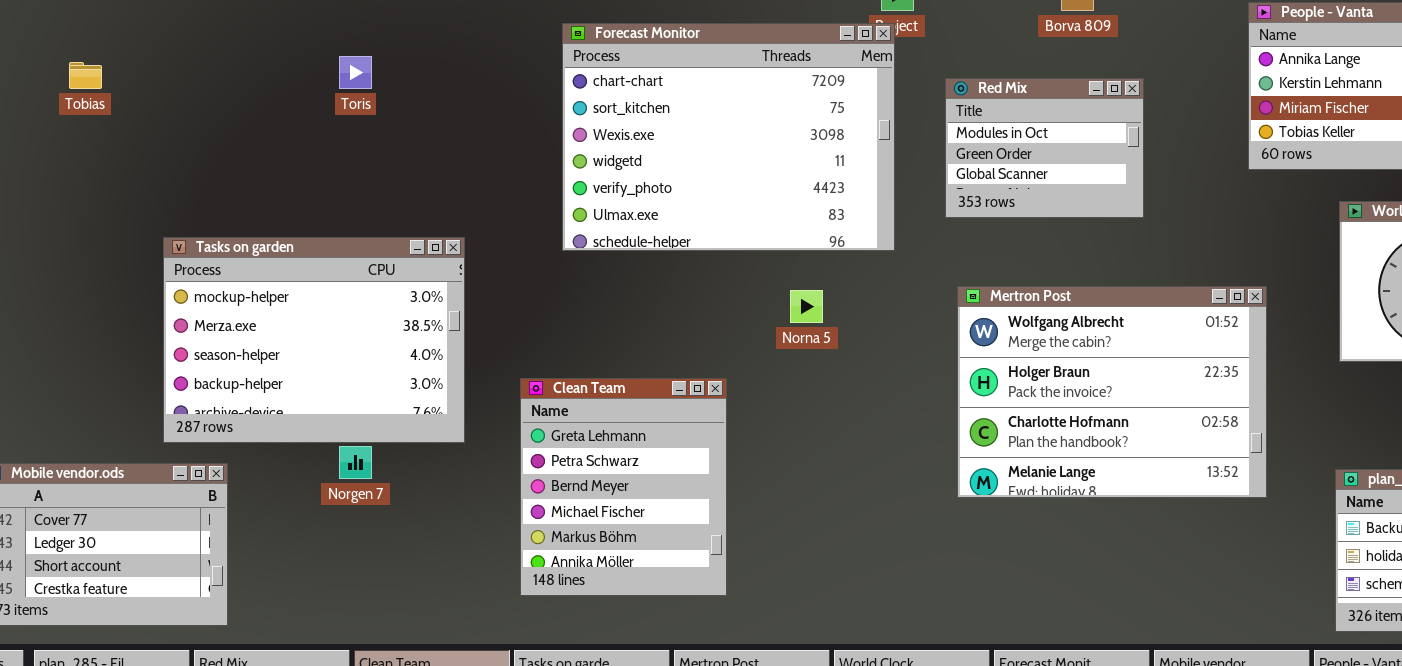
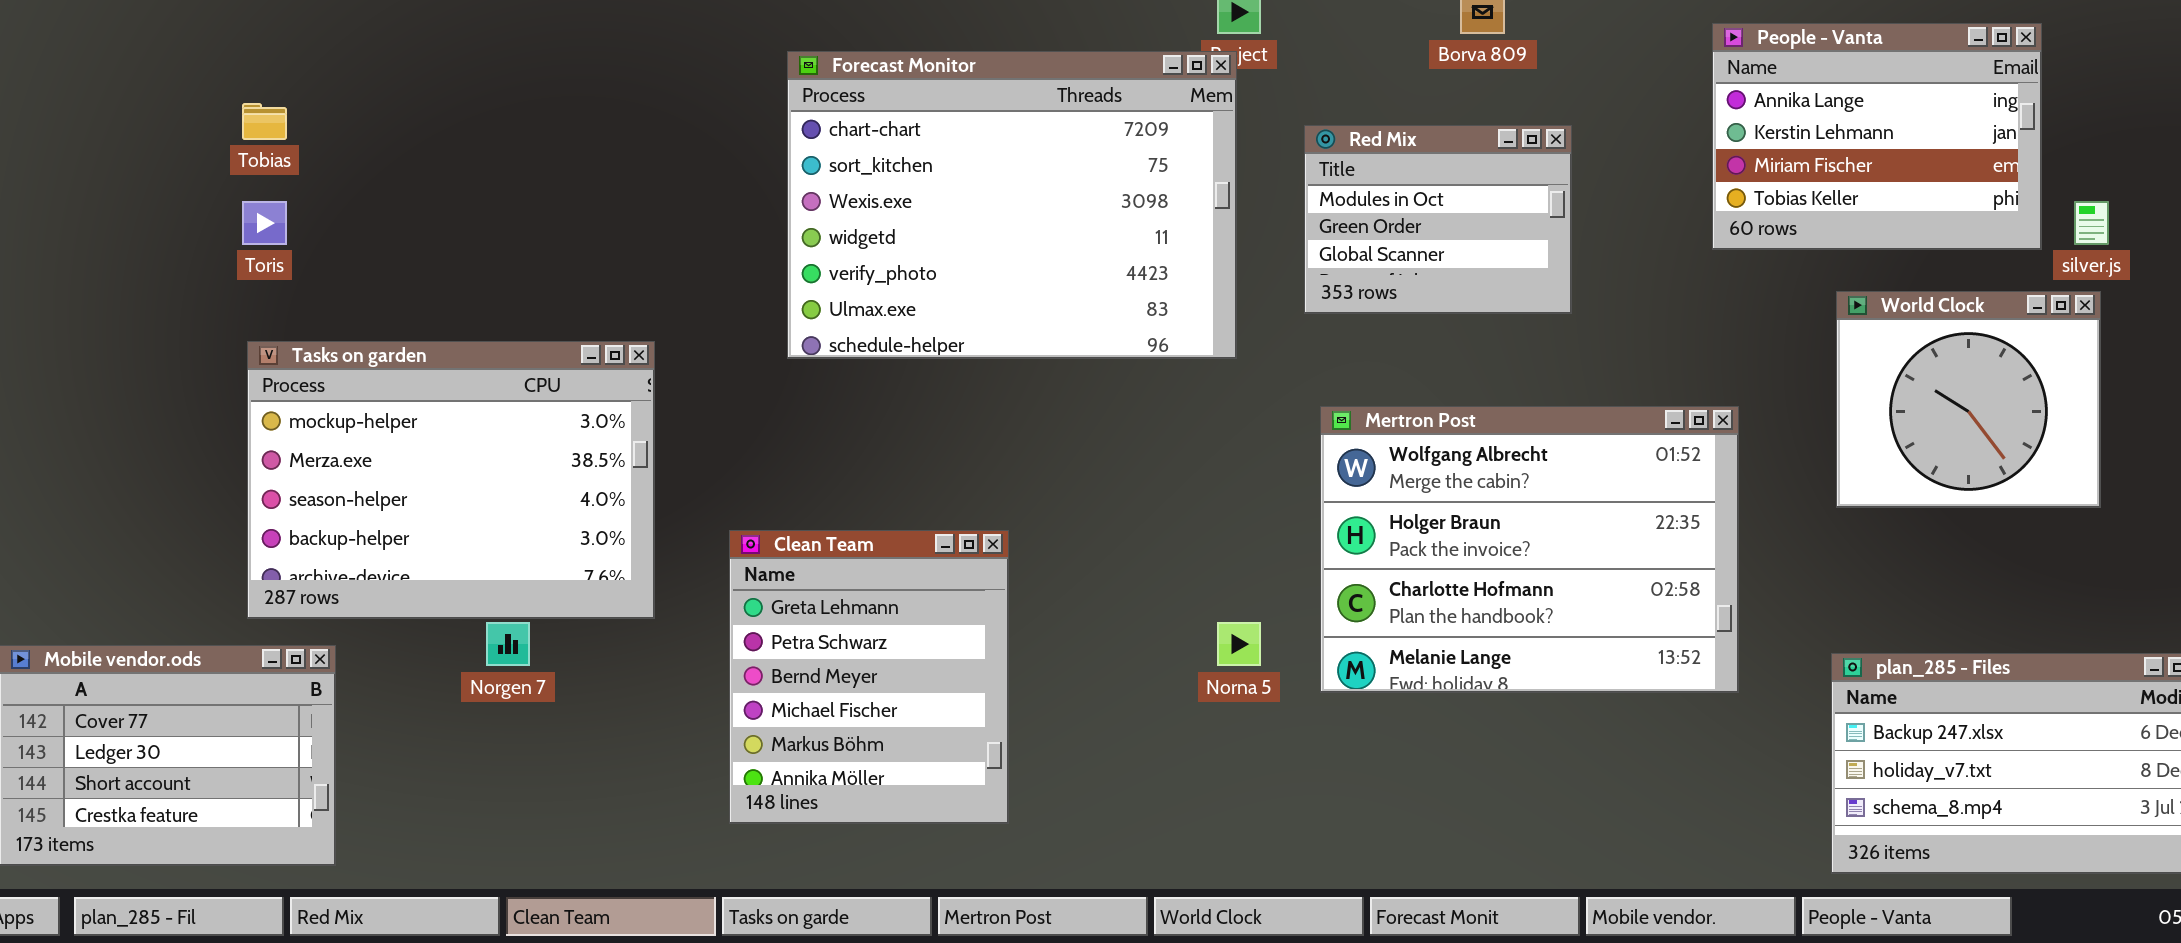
Toris: [339,56,372,89] -> [242,201,287,245], moved
Tobias: [69,62,102,89] -> [242,103,287,140], moved
Norna 5: [790,290,823,323] -> [1217,622,1261,666], moved

